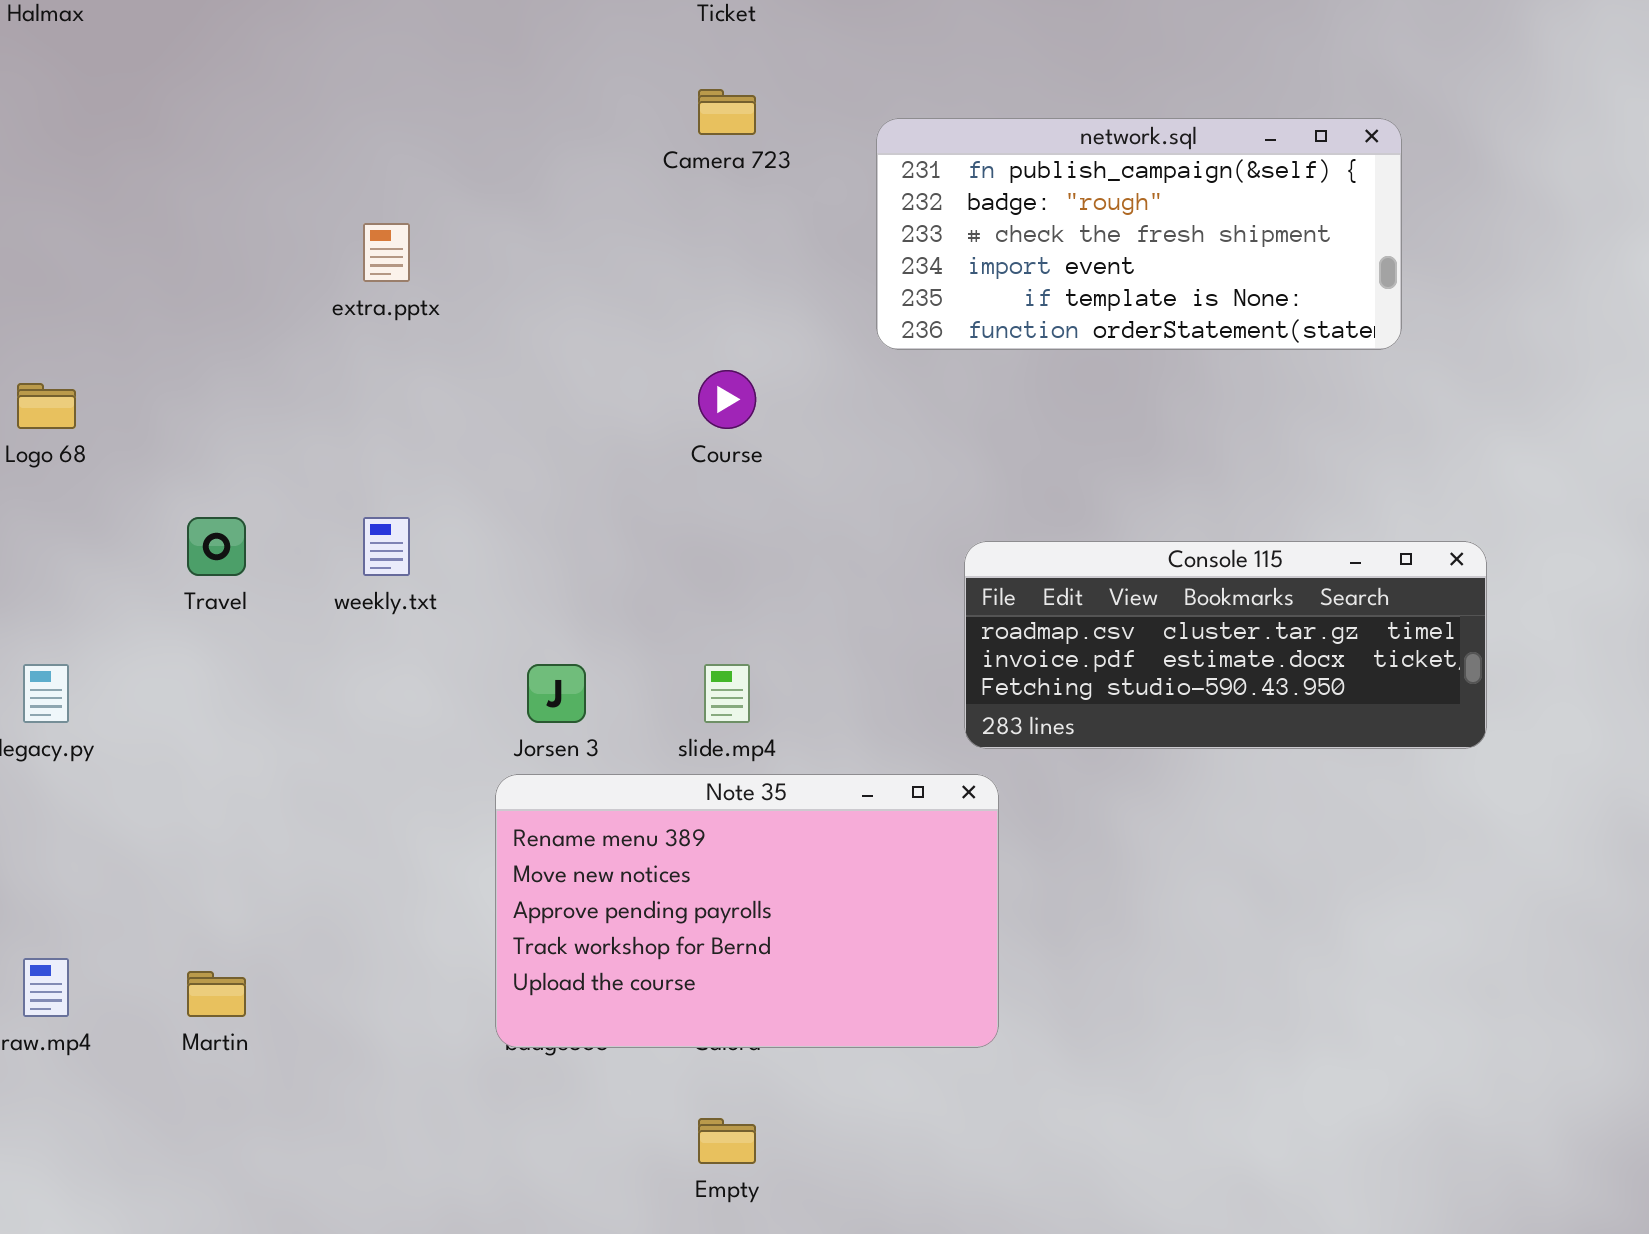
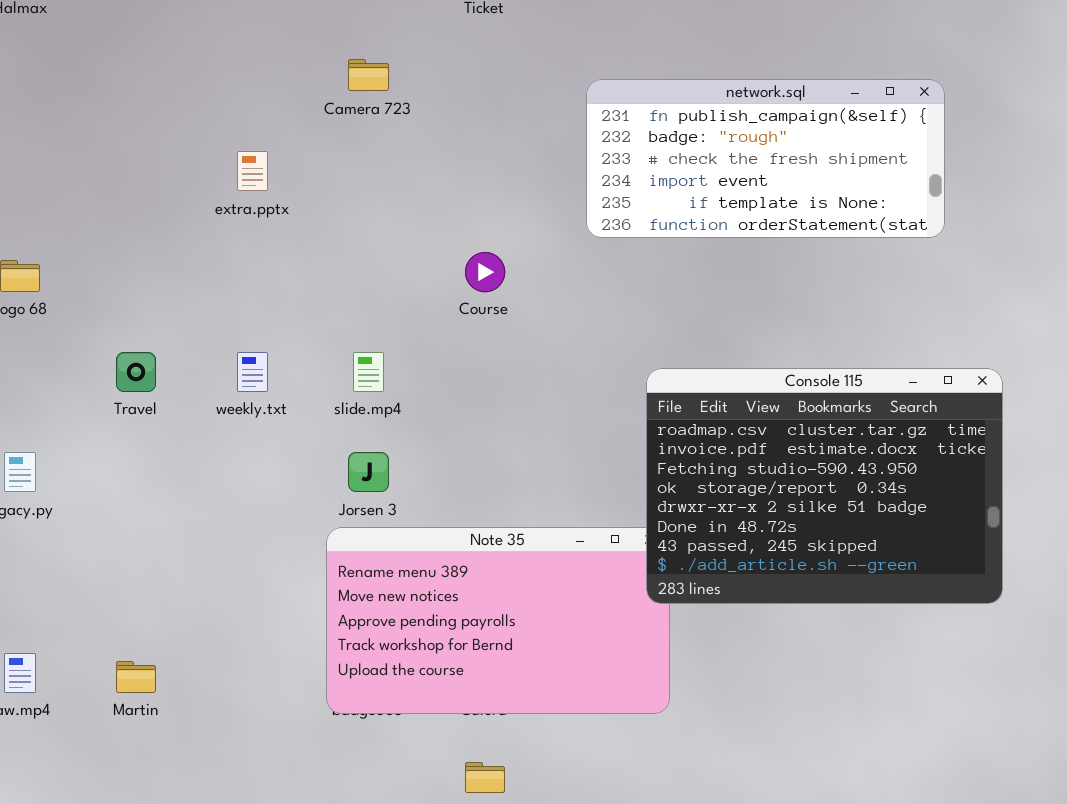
Camera 723: [698,89,756,135] -> [348,59,389,91], moved
Console 115: [964,541,1487,749] -> [646,368,1003,604], resized
slide.mp4: [704,664,750,723] -> [353,352,384,392], moved

